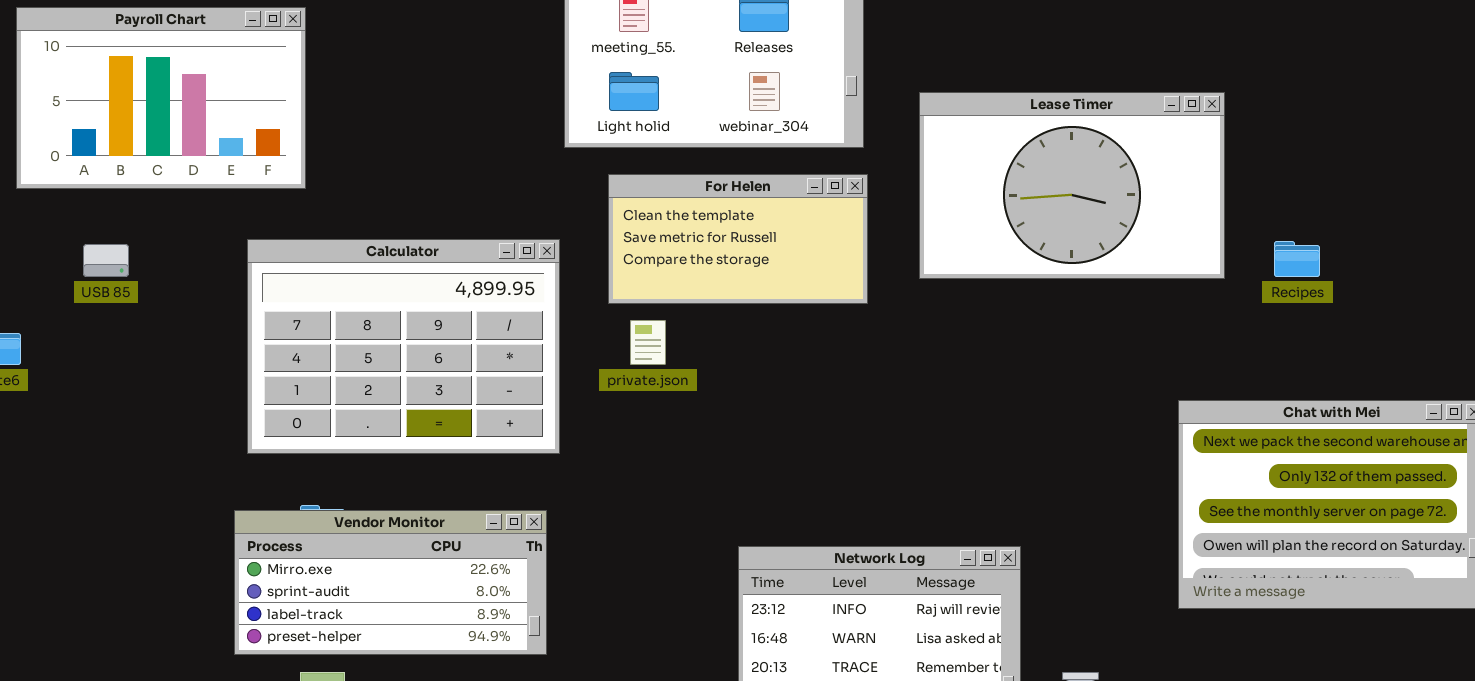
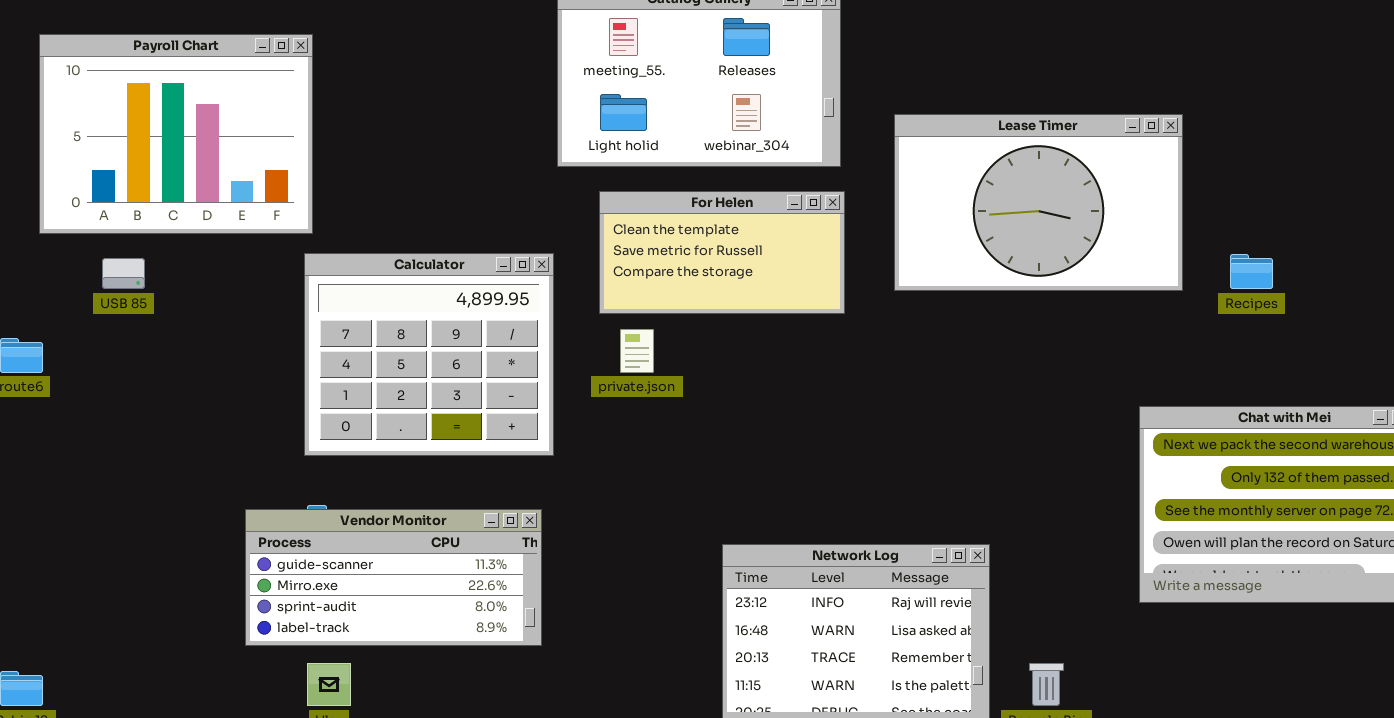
Payroll Chart: [16,7,306,189] -> [39,34,313,234], resized
Calculator: [247,239,560,454] -> [304,253,554,456], resized
Vendor Monitor: [234,510,547,655] -> [245,509,542,646], scrolled up 1 row

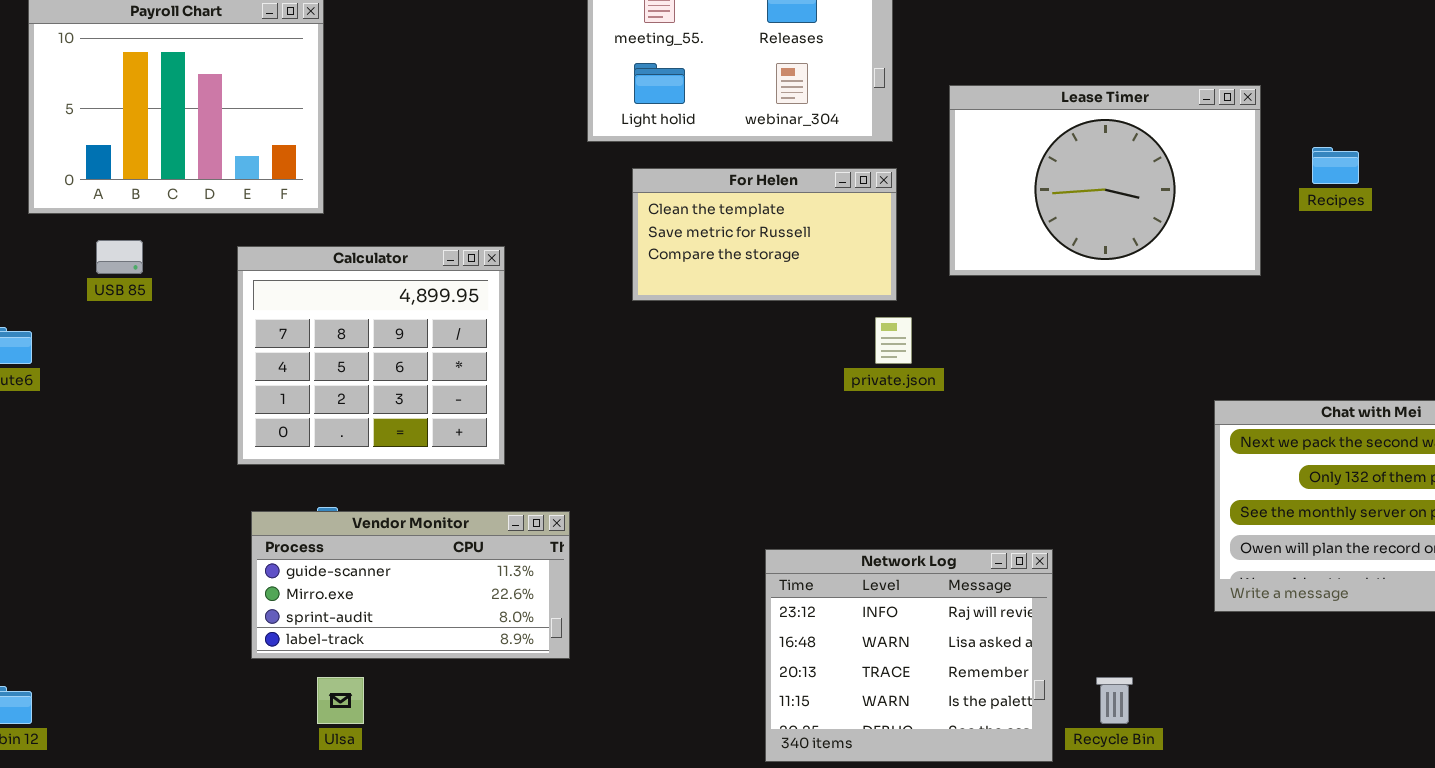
Calculator: [304,253,554,456] -> [237,246,505,465], moved
Recipes: [1230,254,1273,289] -> [1312,147,1359,184], moved
private.json: [620,329,654,373] -> [875,317,912,364], moved

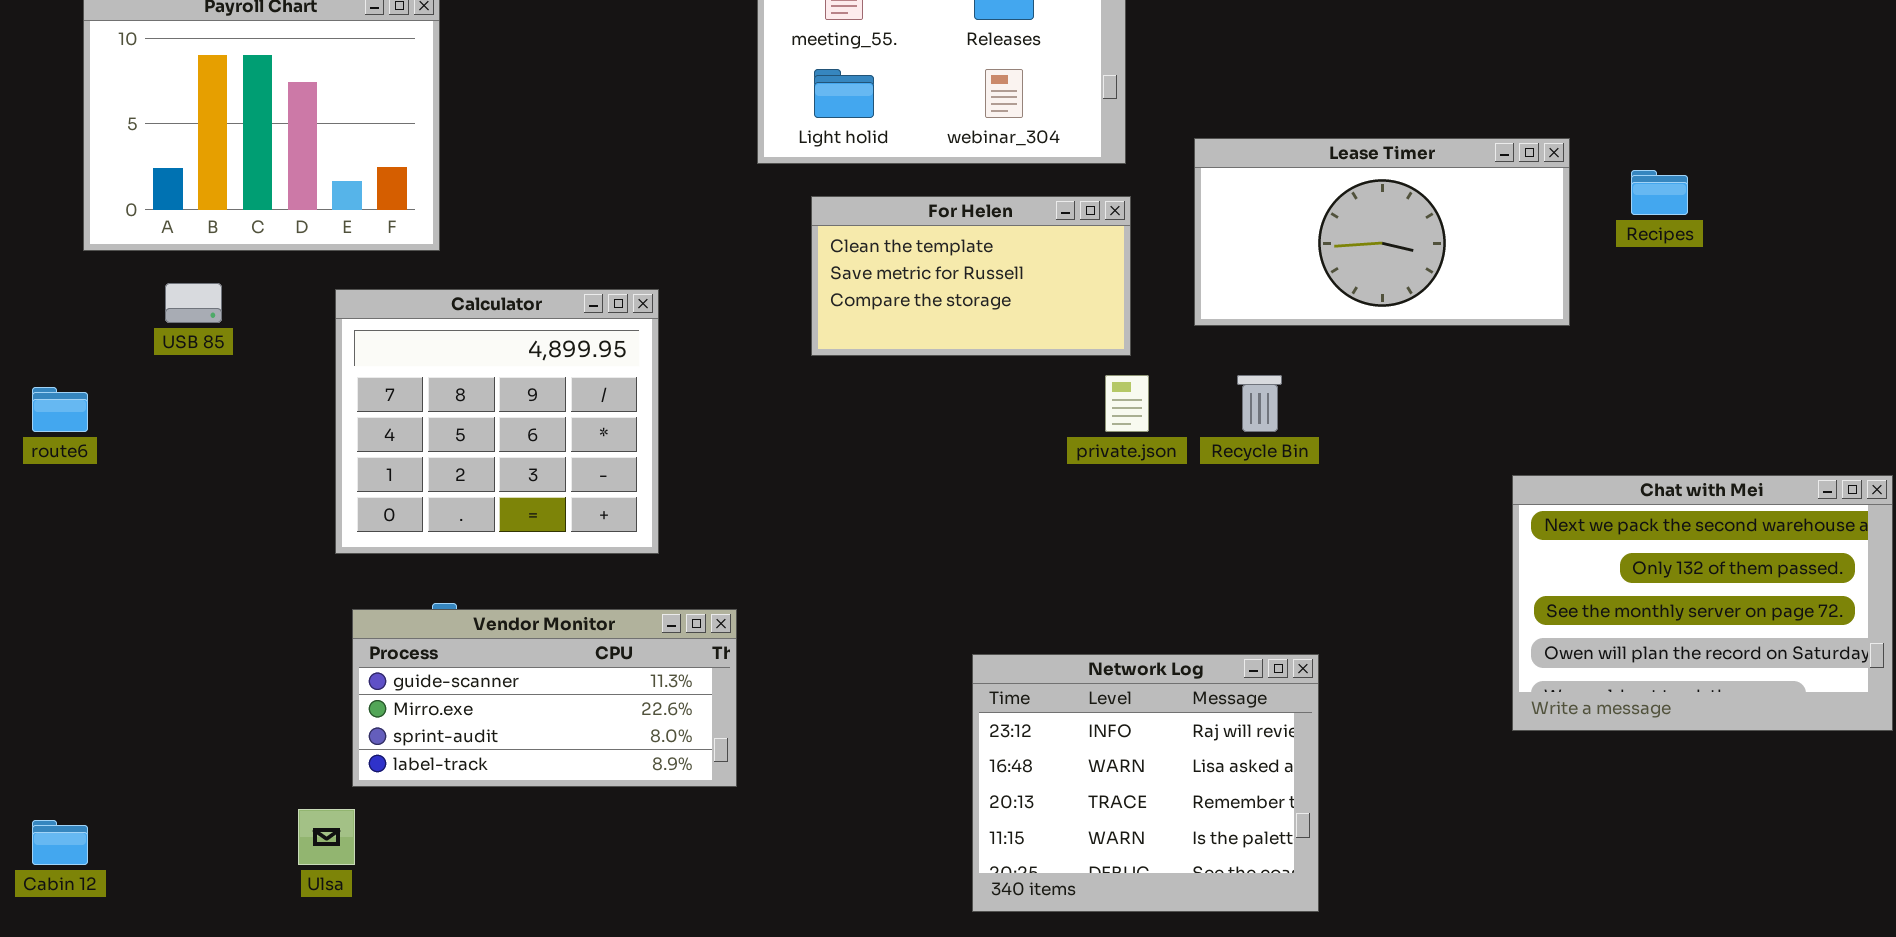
Lease Timer: [949,85,1261,276] -> [1194,138,1570,326], resized
Ulsa: [317,677,364,724] -> [298,809,355,865], moved
Recycle Bin: [1096,677,1133,724] -> [1237,375,1282,432], moved

